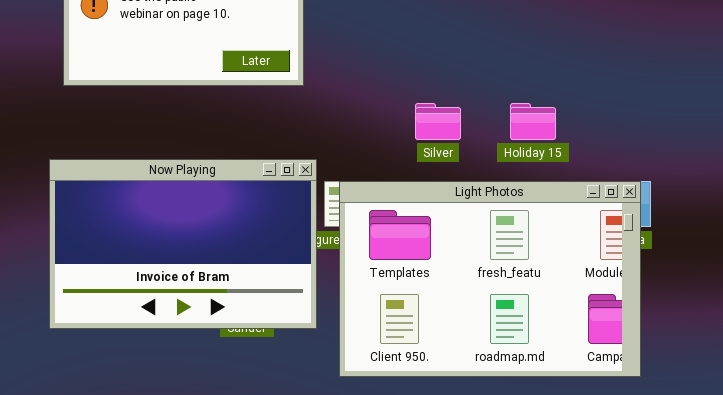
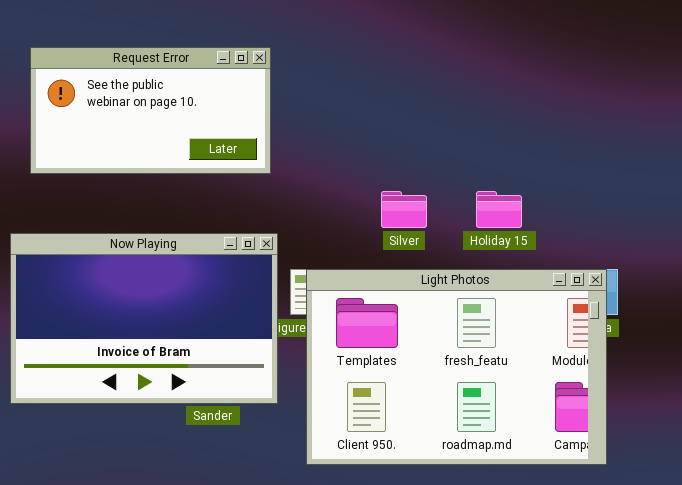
Now Playing: [49,159,317,329] -> [10,233,278,404], moved

